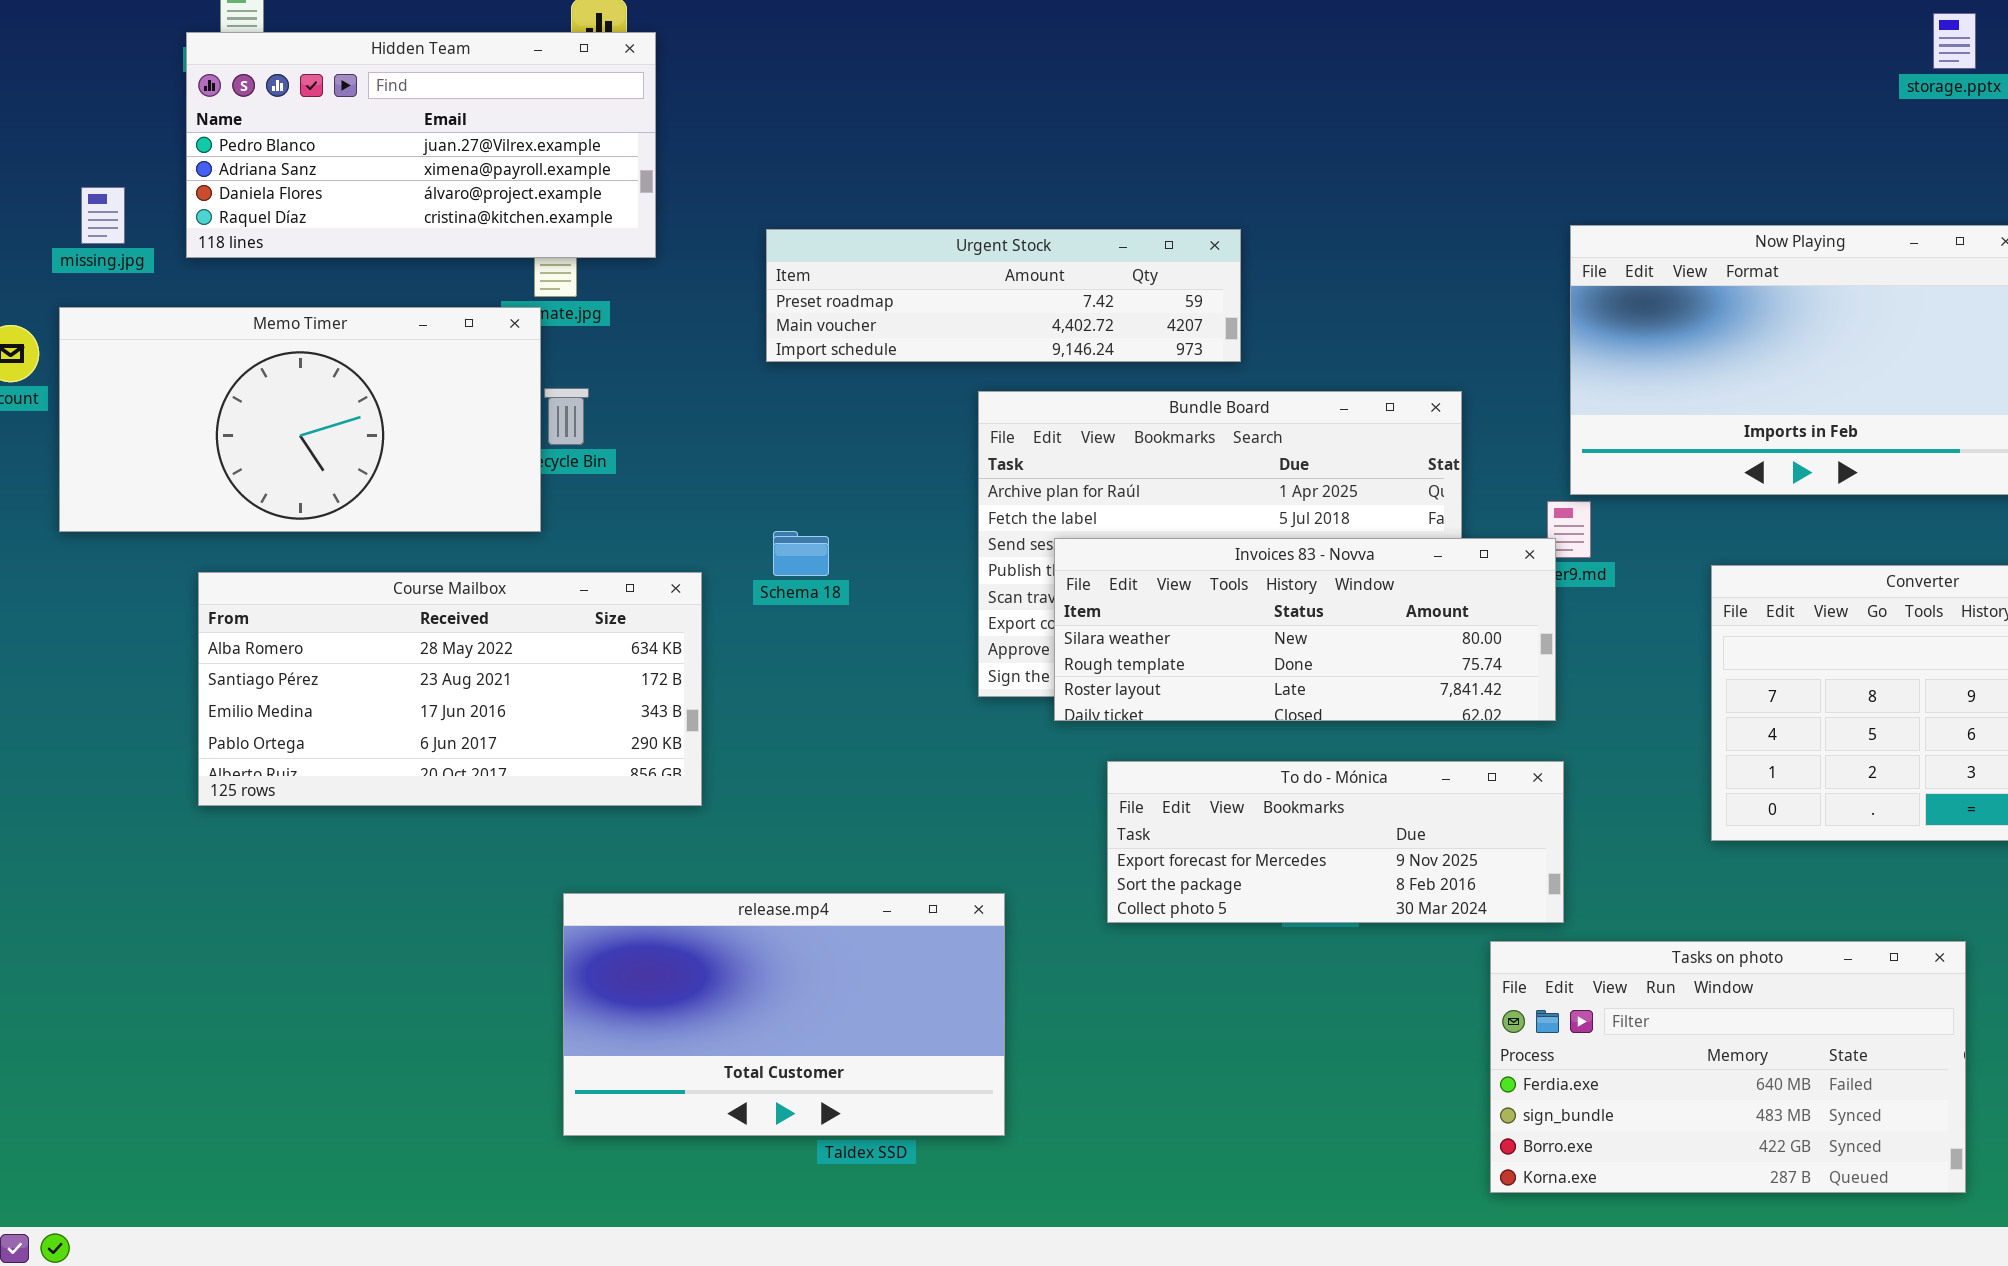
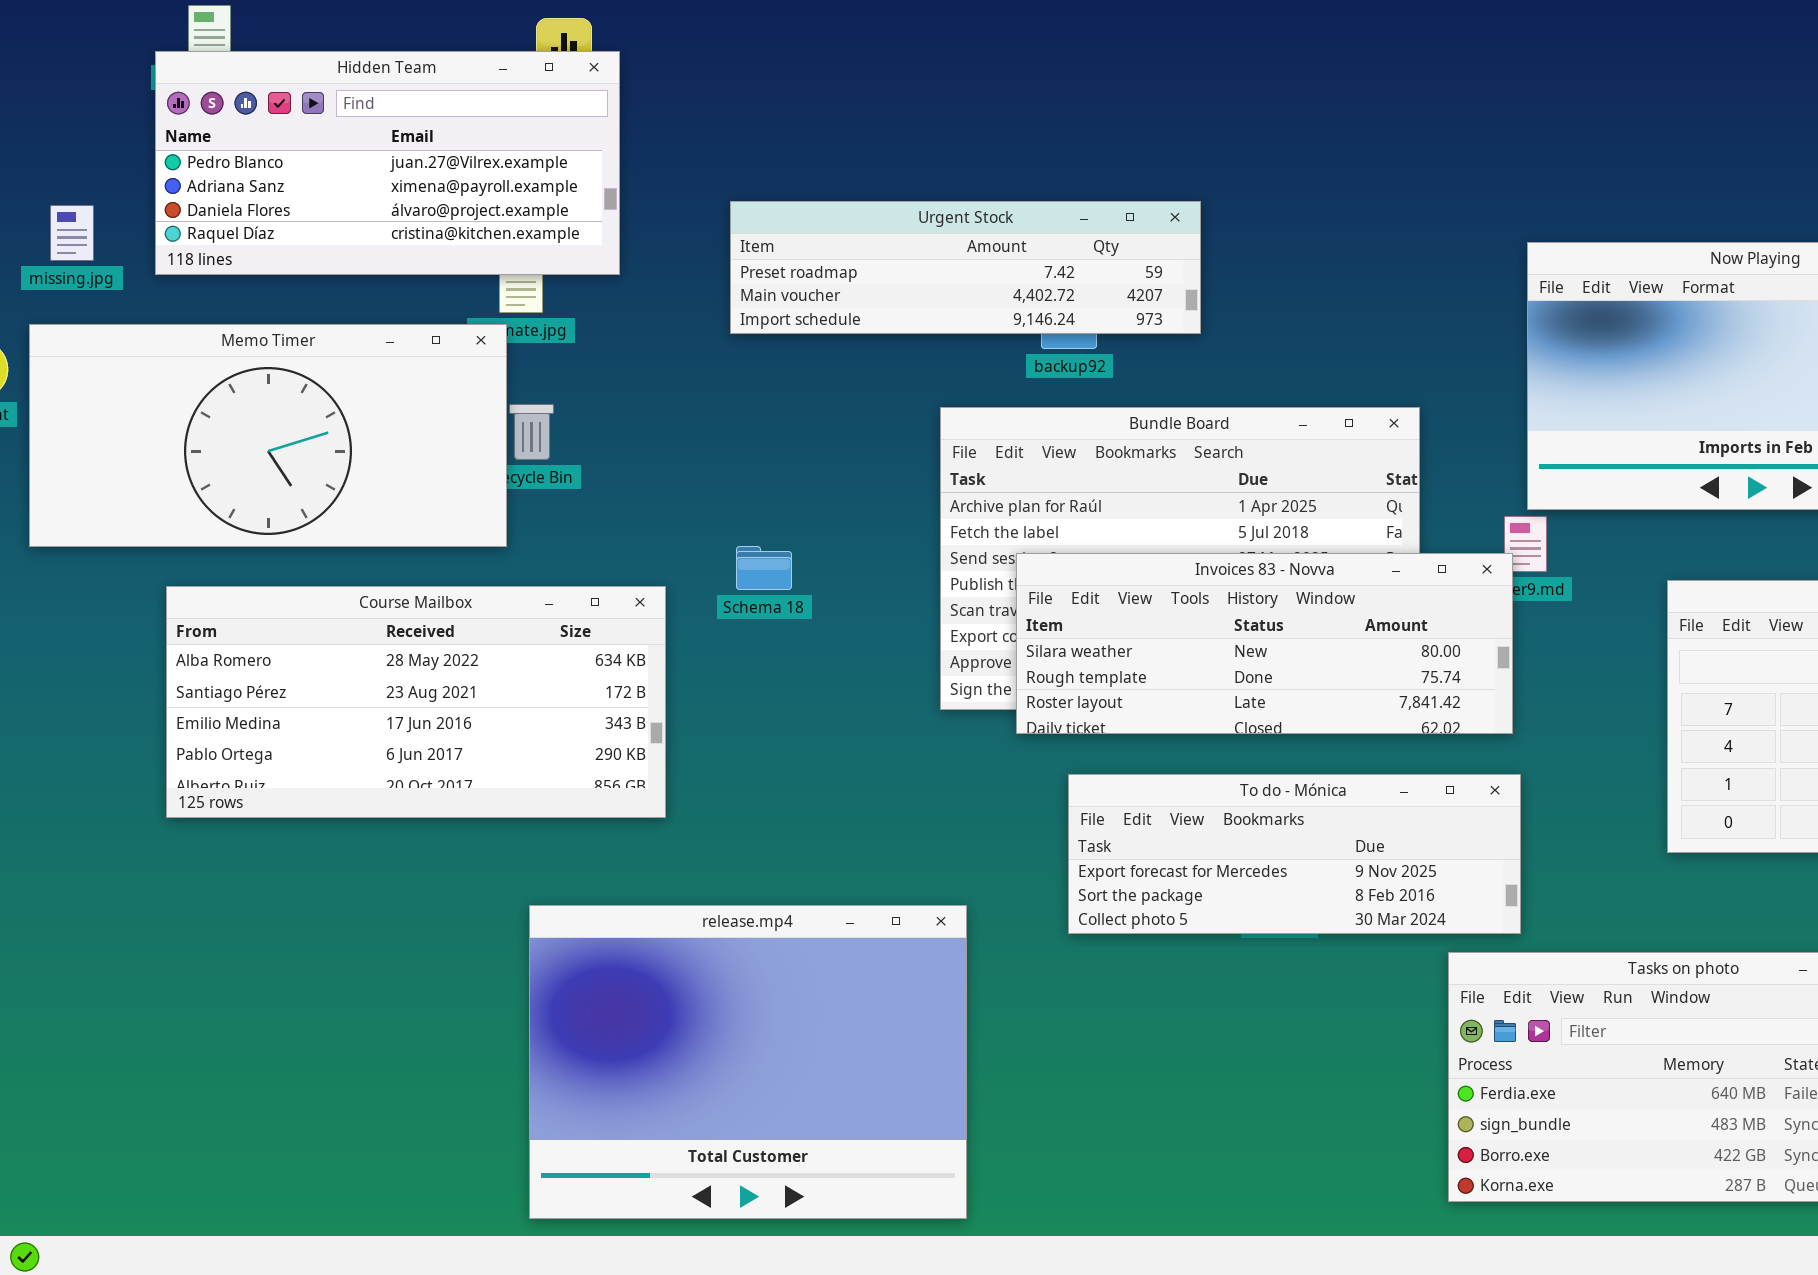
Urgent Stock: [766,229,1241,362] -> [730,201,1201,334], moved
release.mp4: [563,893,1005,1136] -> [529,905,967,1219], resized

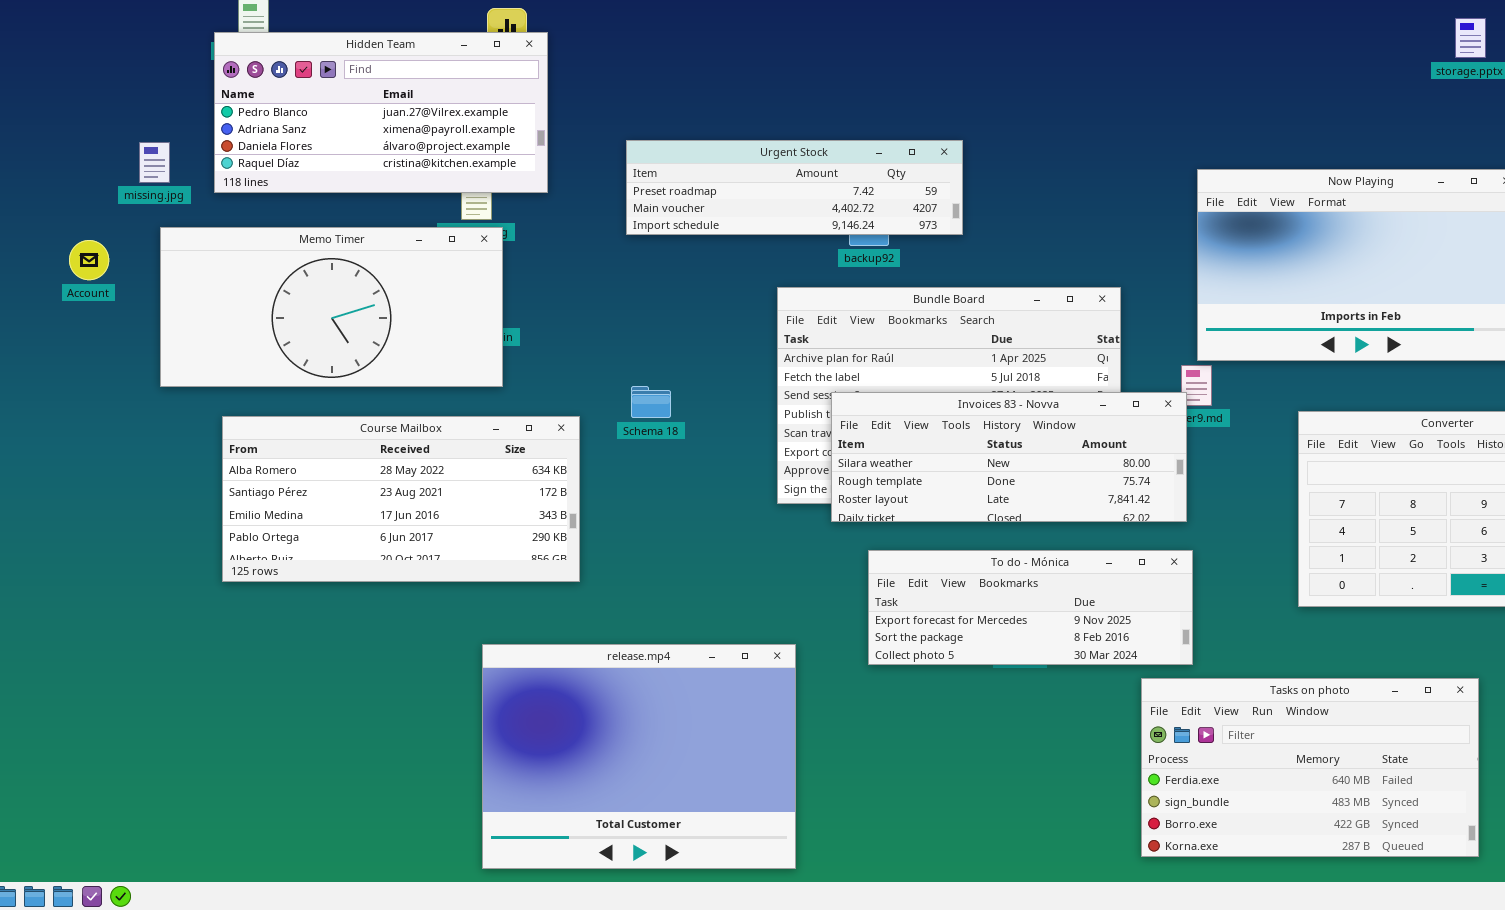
Memo Timer: [29,324,507,547] -> [160,227,503,387], moved

